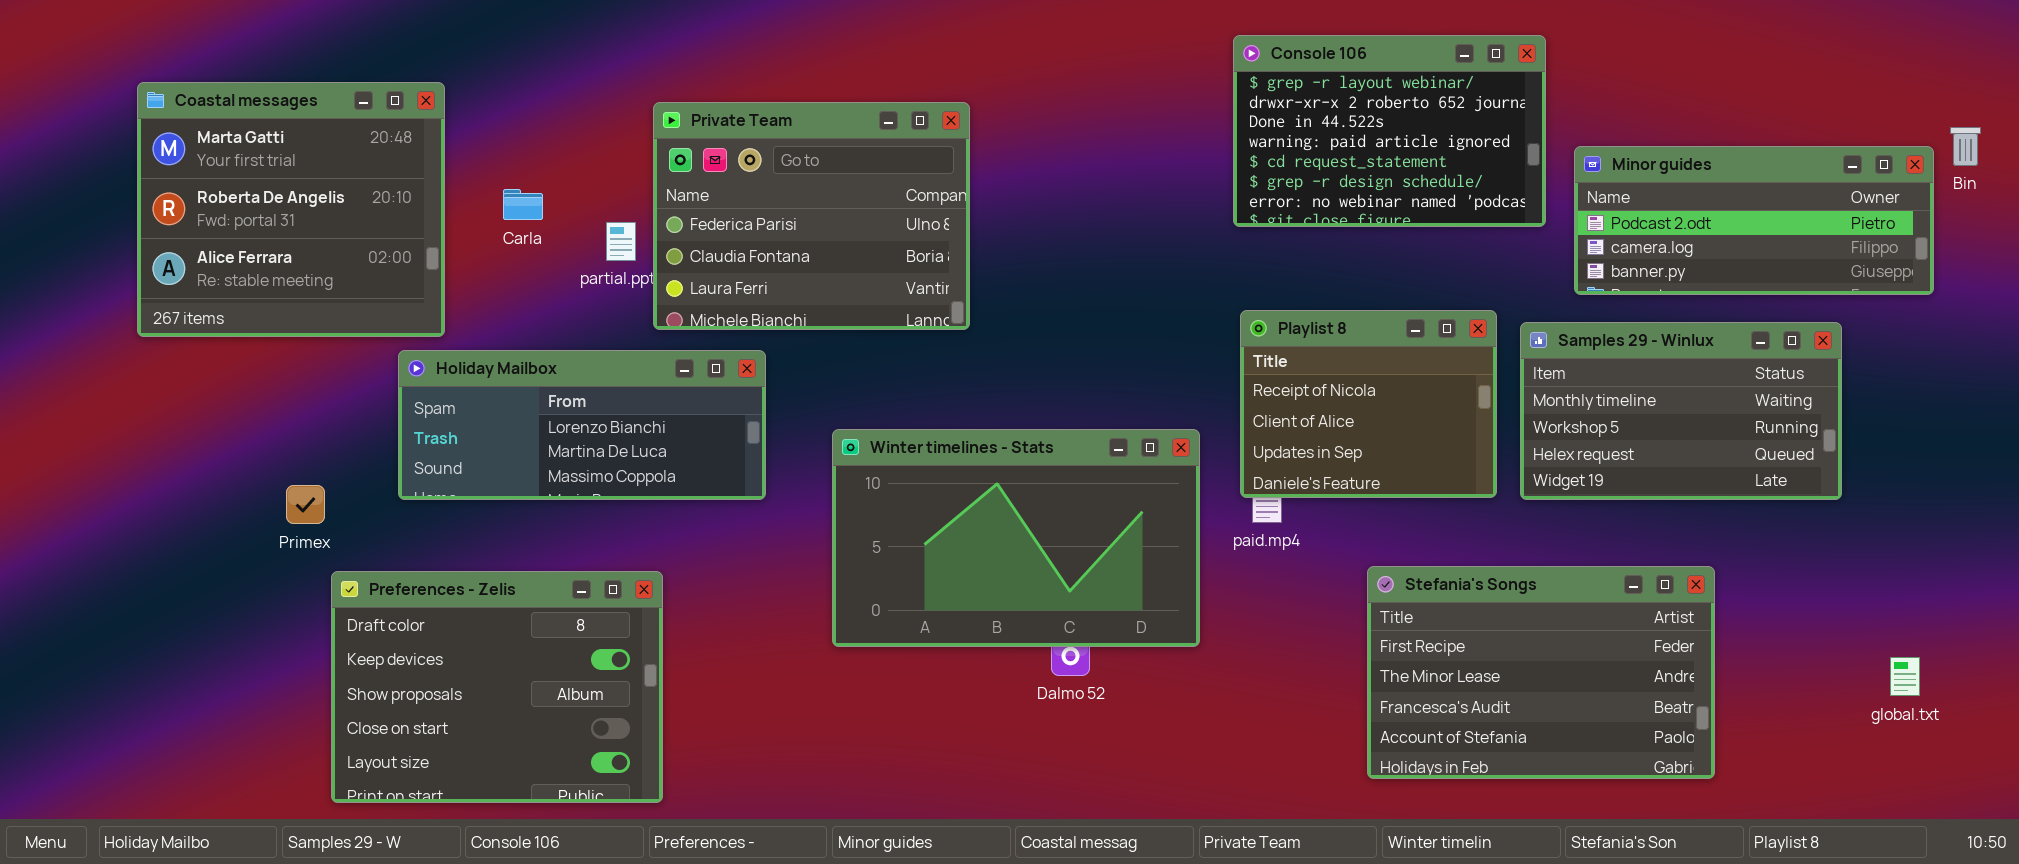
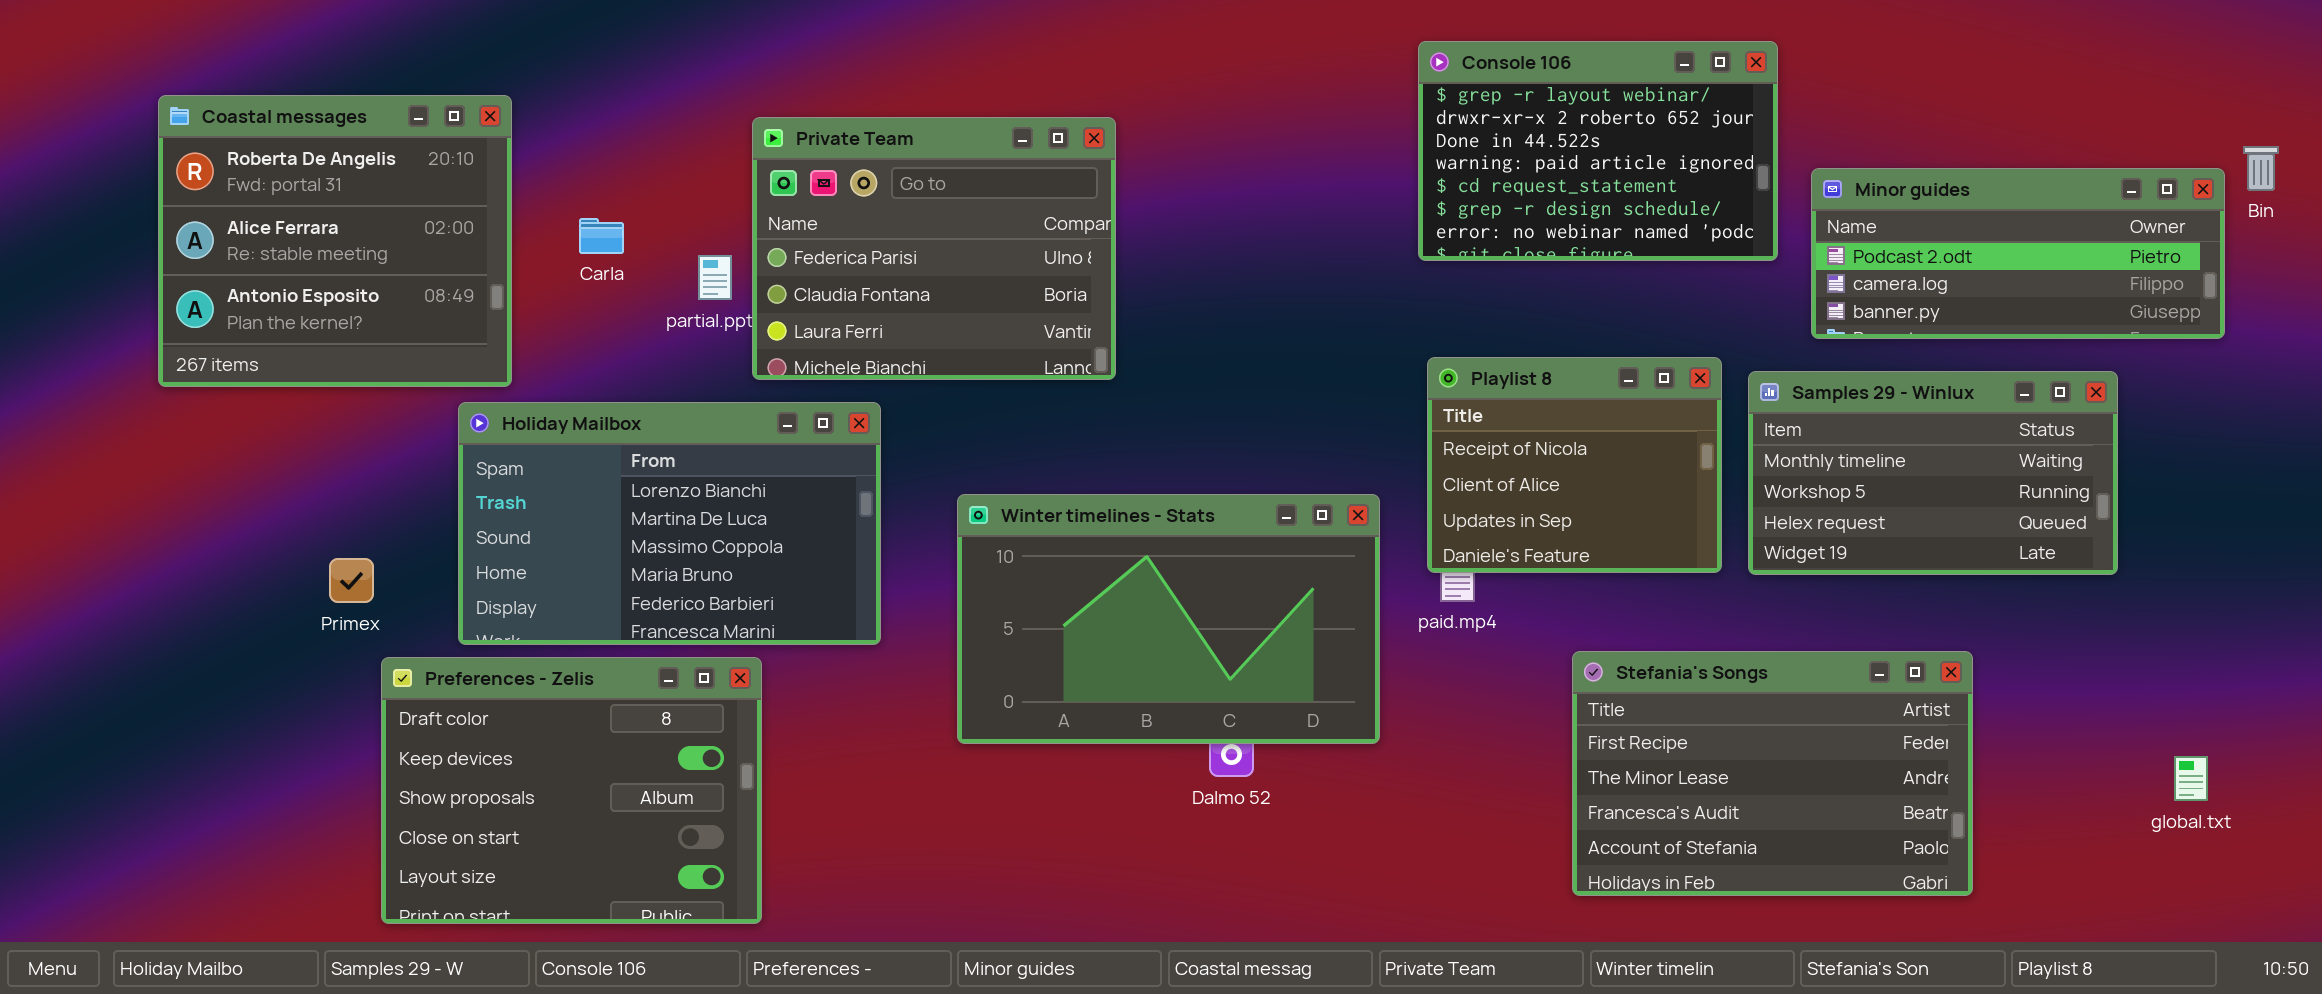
Coastal messages: [137,82,445,337] -> [158,95,512,387], scrolled down 1 row
Holiday Mailbox: [398,350,766,500] -> [458,402,881,645], resized

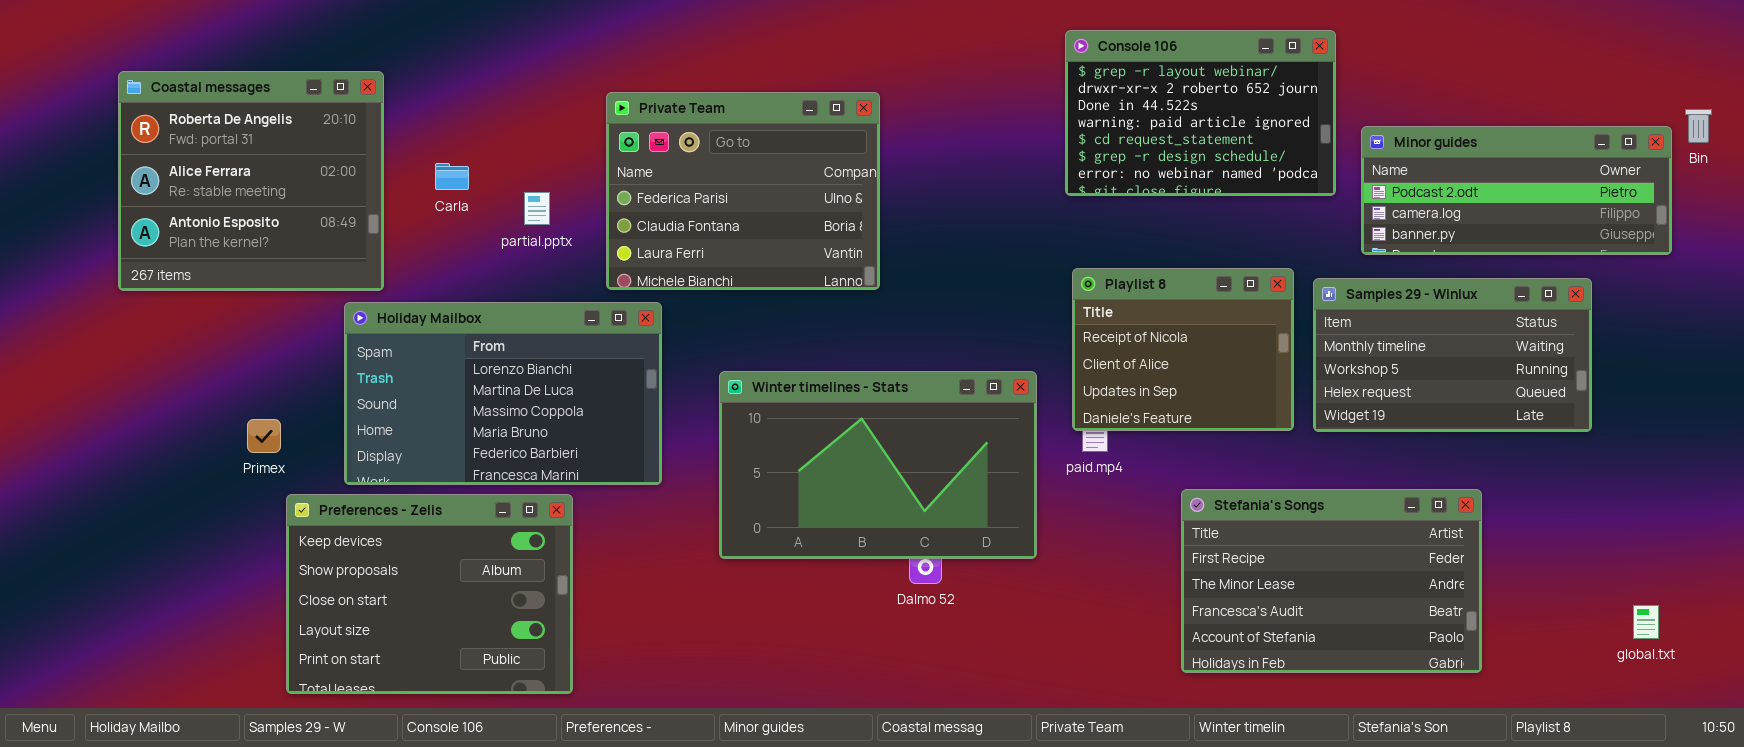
Private Team: [752,117,1116,380] -> [606,92,880,290], moved
Preferences - Zelis: [381,657,762,924] -> [286,494,573,694], scrolled down 1 row
global.txt: [2174,756,2208,801] -> [1633,605,1659,639], moved

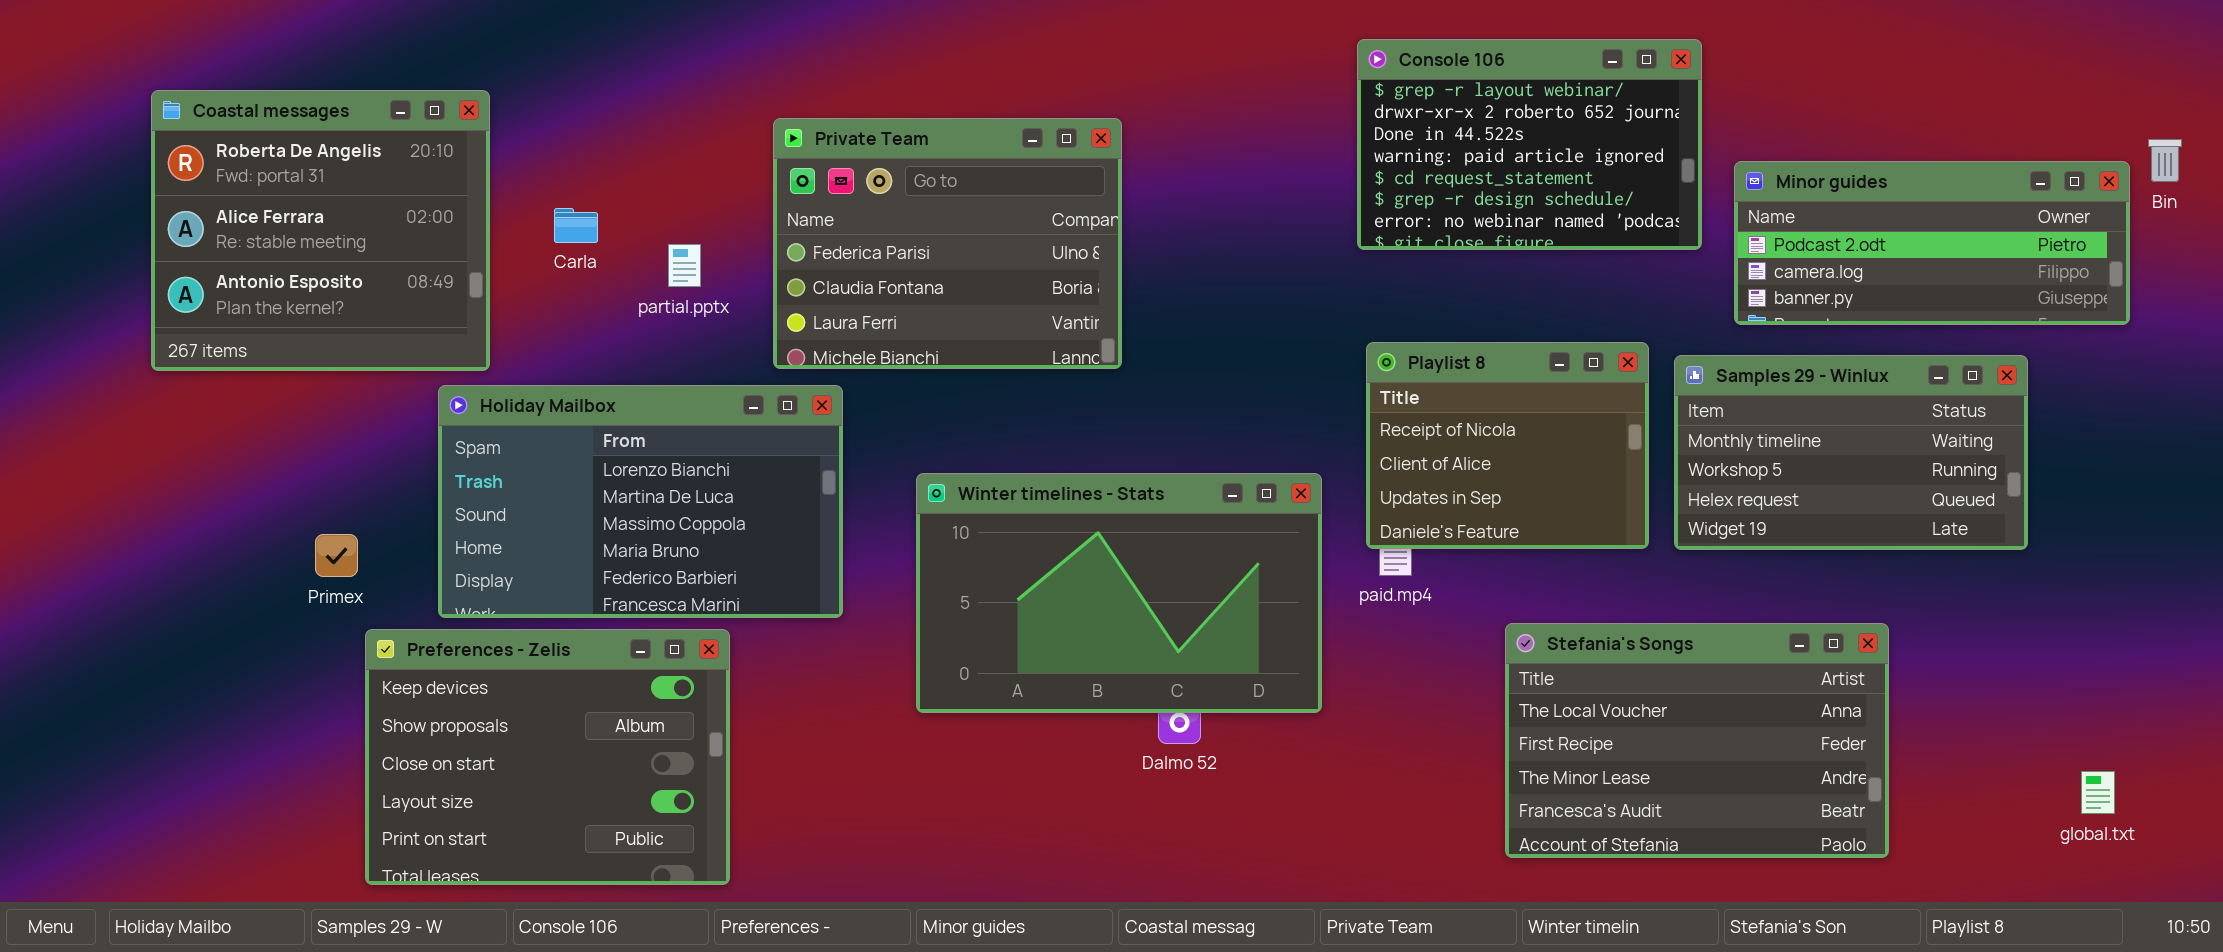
Stefania's Songs: [1181,489,1482,673] -> [1505,623,1889,858], scrolled up 1 row

